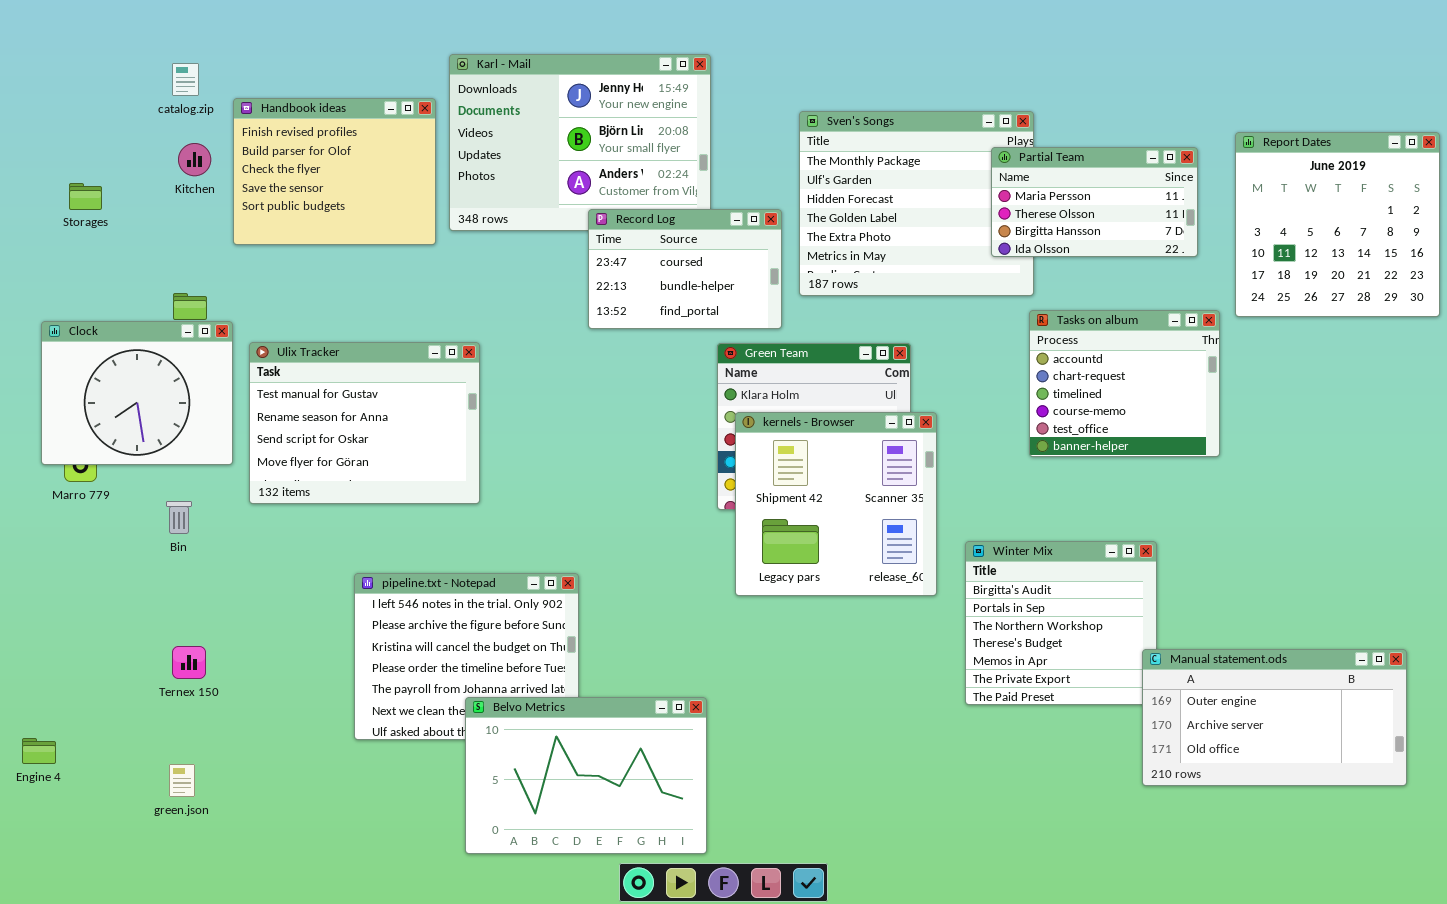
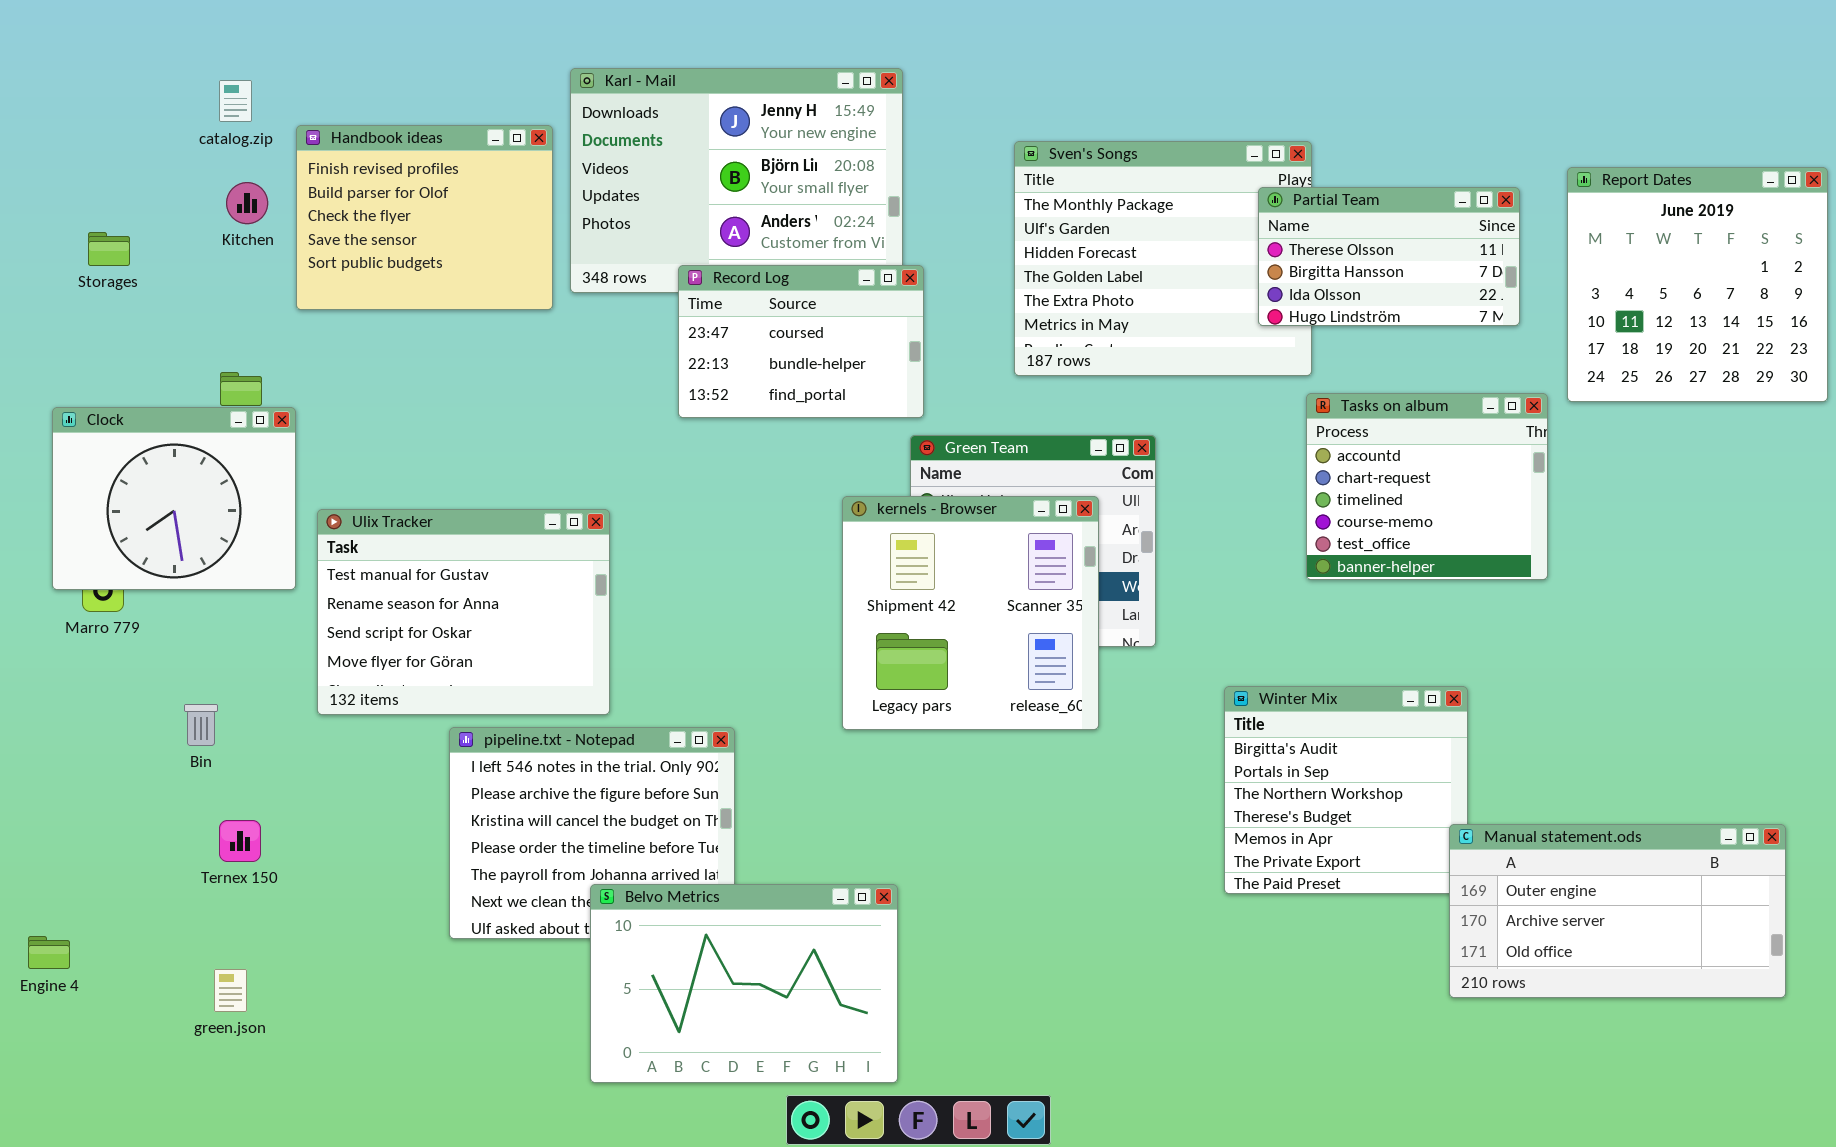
Partial Team: [991,147,1198,257] -> [1258,187,1520,326], scrolled down 1 row
Record Log: [588,209,782,329] -> [678,265,924,418], moved
Ulix Tracker: [249,342,480,504] -> [317,509,610,715], moved
kernels - Browser: [735,412,937,596] -> [842,496,1099,730], moved
Bin: [166,501,192,534] -> [184,704,218,746], moved

